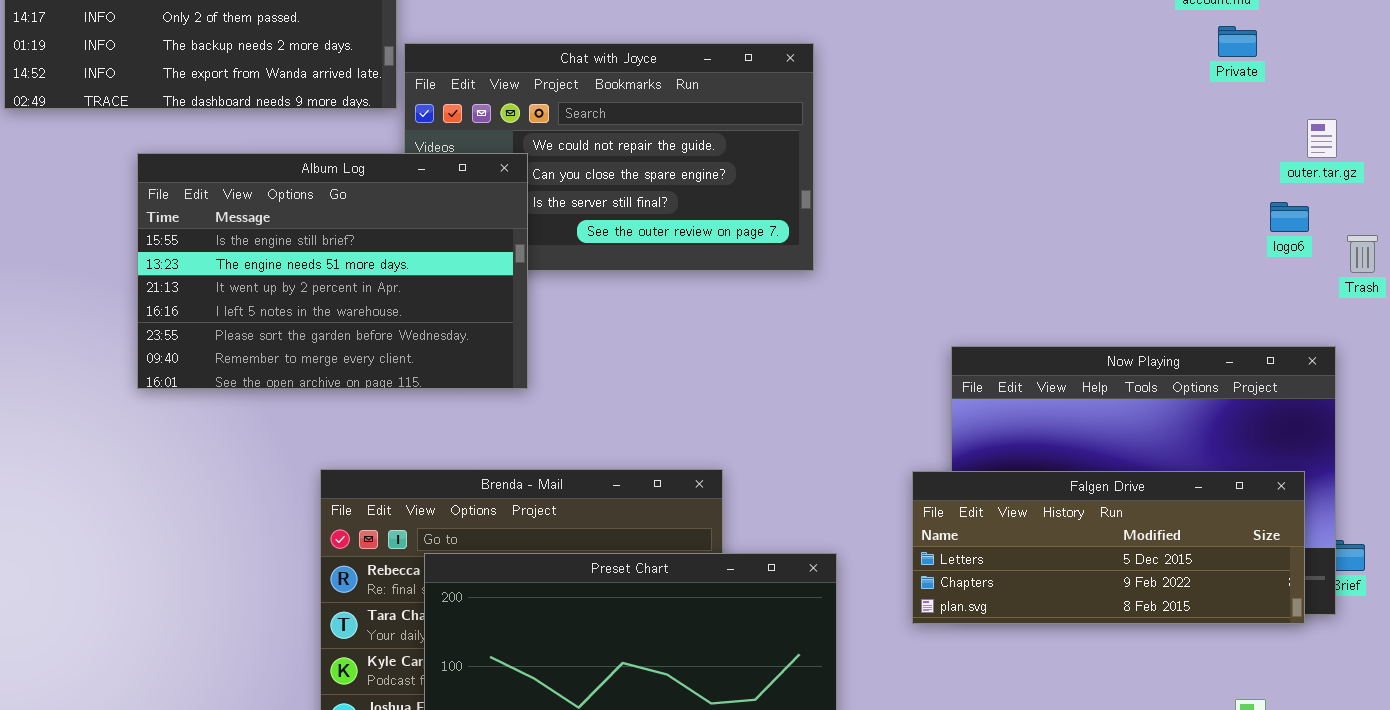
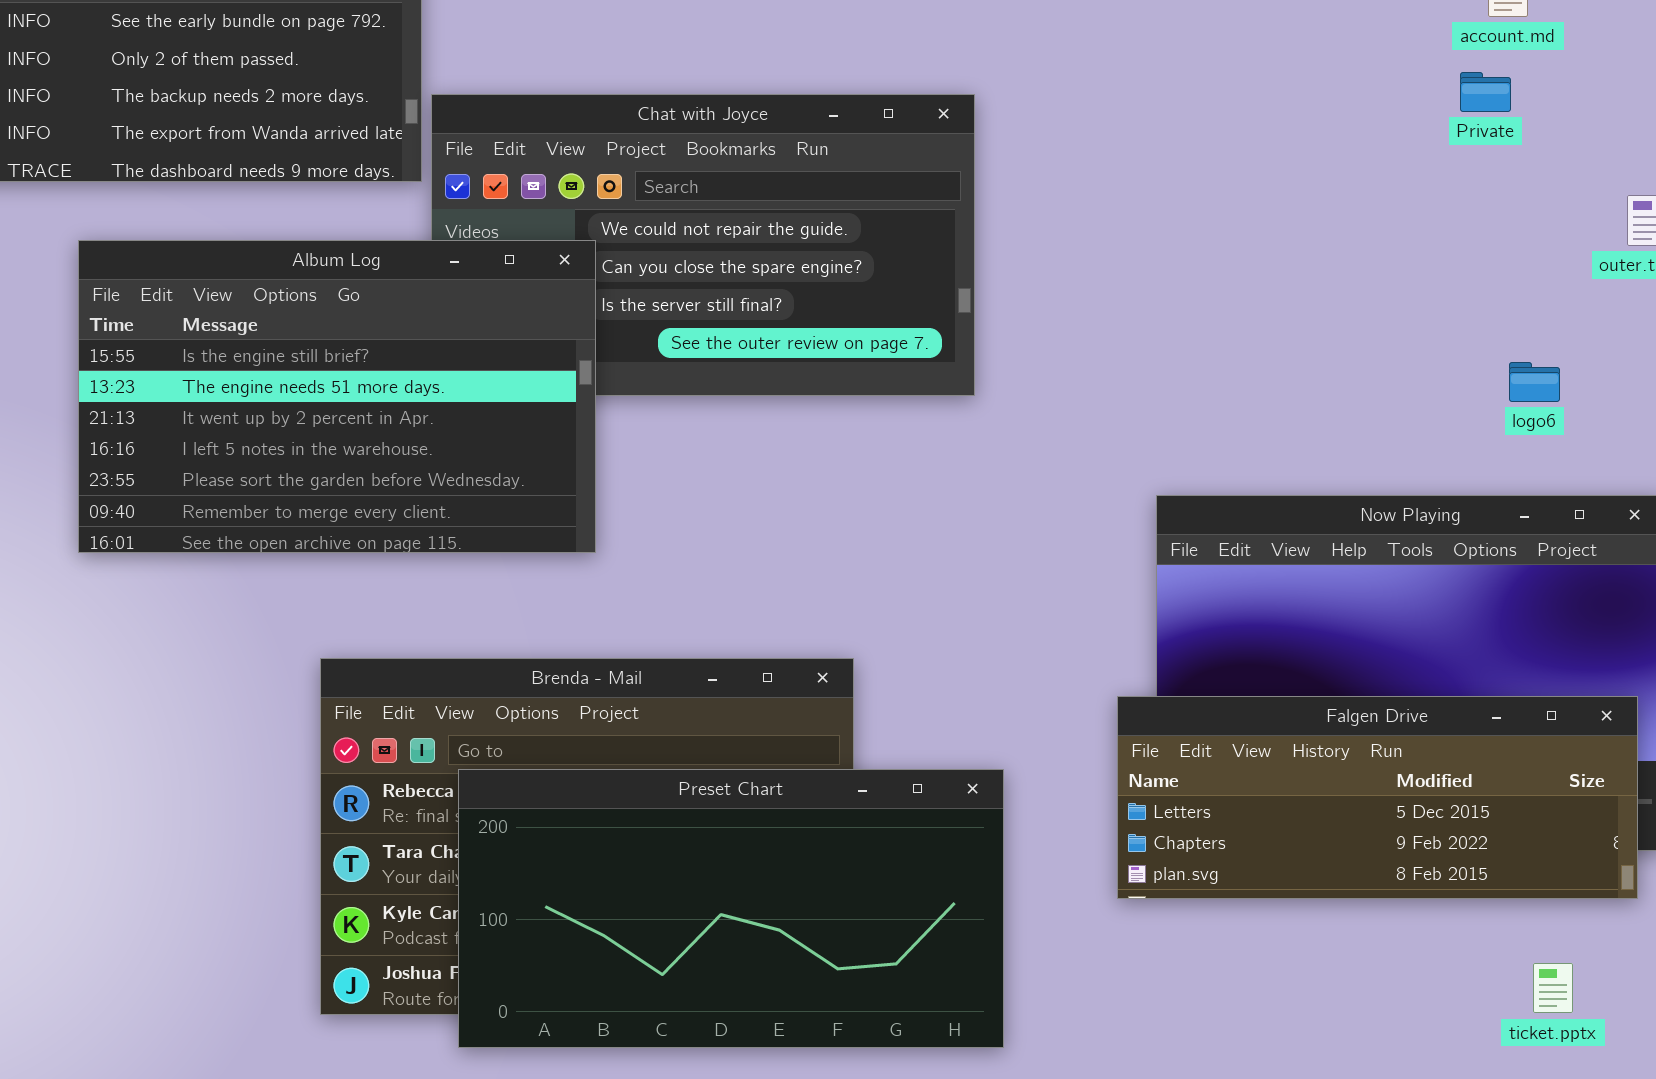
Private: [1218,26,1257,57] -> [1460,72,1511,112], moved
logo6: [1270,202,1309,232] -> [1509,362,1560,402], moved
Falgen Drive: [912,471,1305,624] -> [1117,696,1638,899], moved

